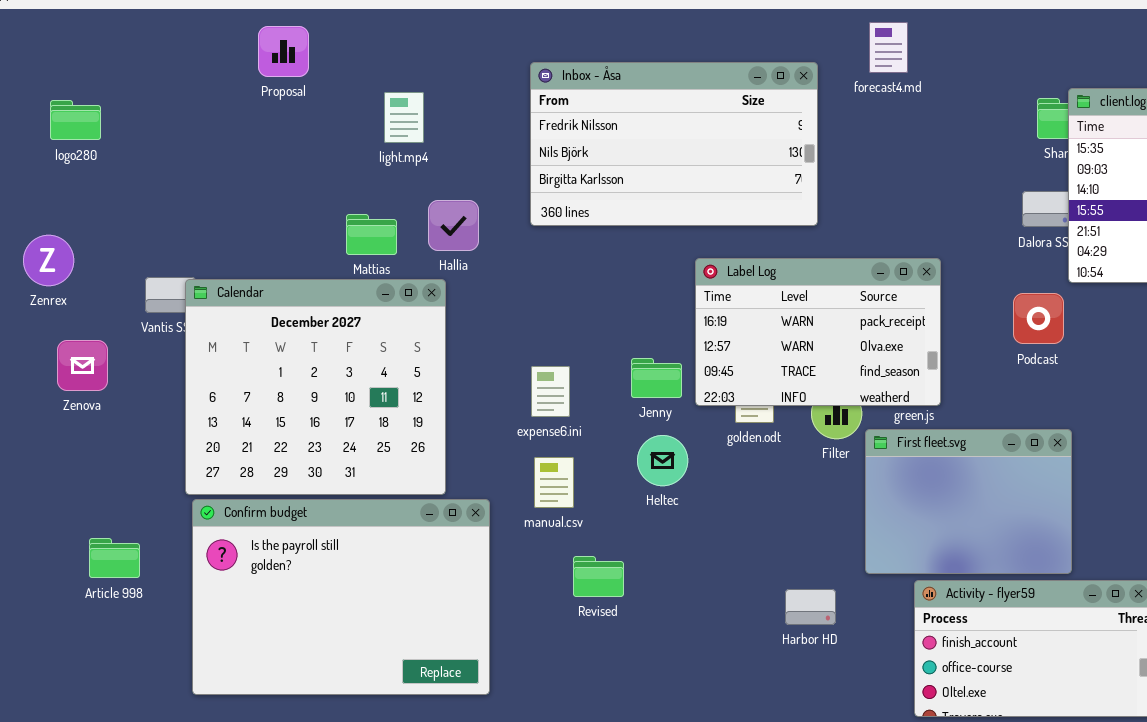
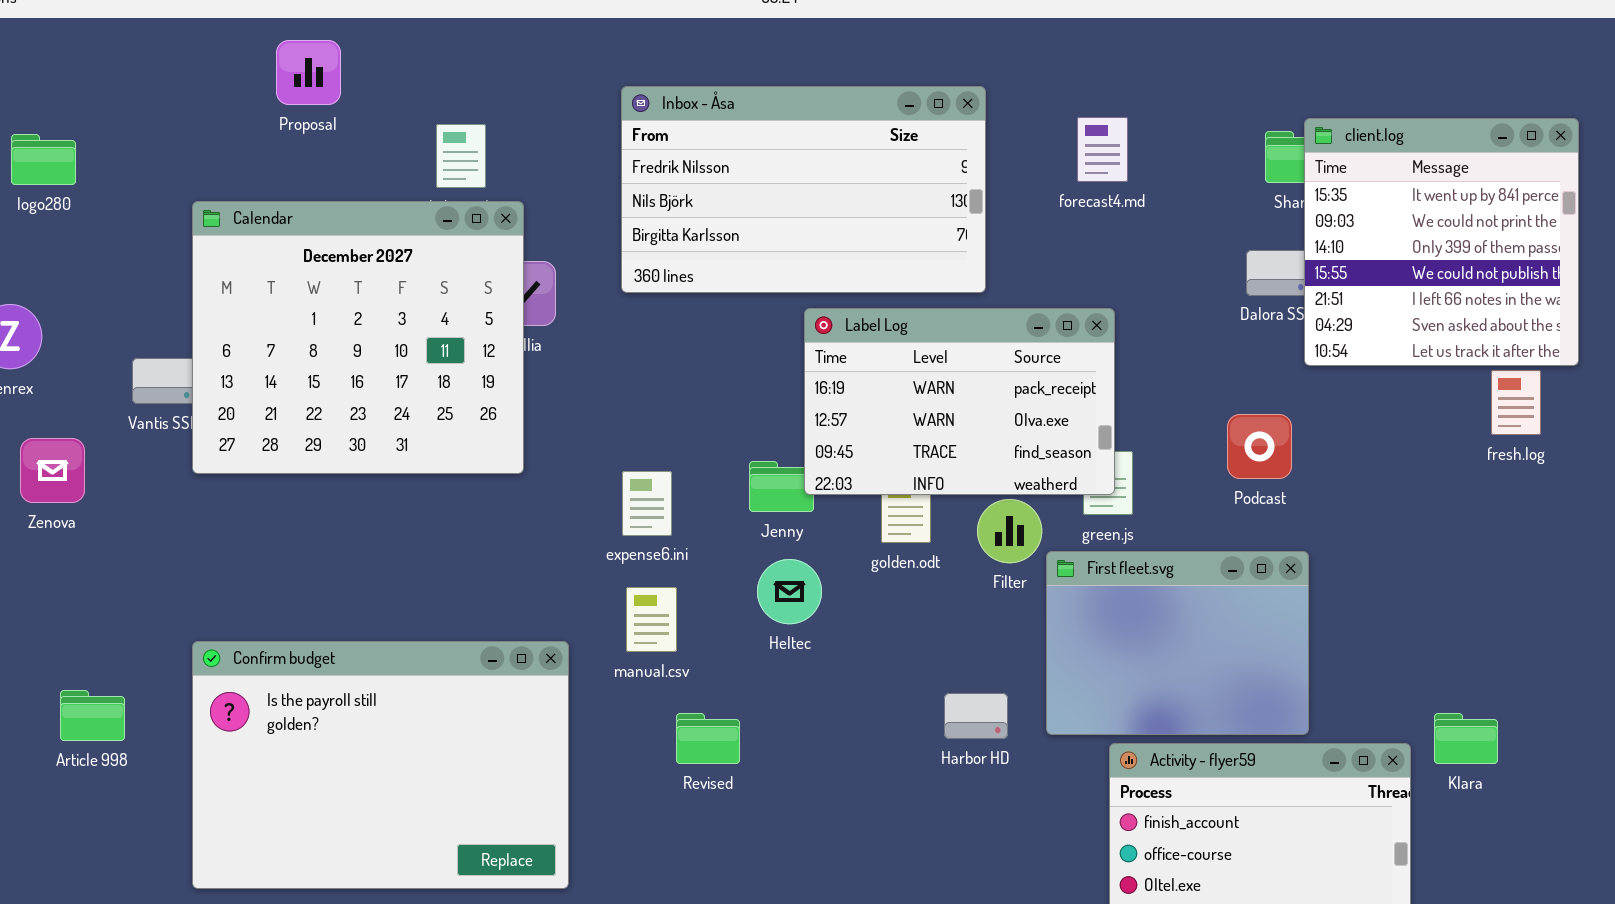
forecast4.md: [869,22,908,73] -> [1077,117,1128,182], moved
Label Log: [695,258,941,406] -> [804,308,1115,495], moved
Calendar: [185,279,446,495] -> [192,201,524,474], moved
Podcast: [1013,293,1064,344] -> [1227,414,1292,479], moved
Harbor HD: [785,589,836,625] -> [944,693,1008,739], moved

